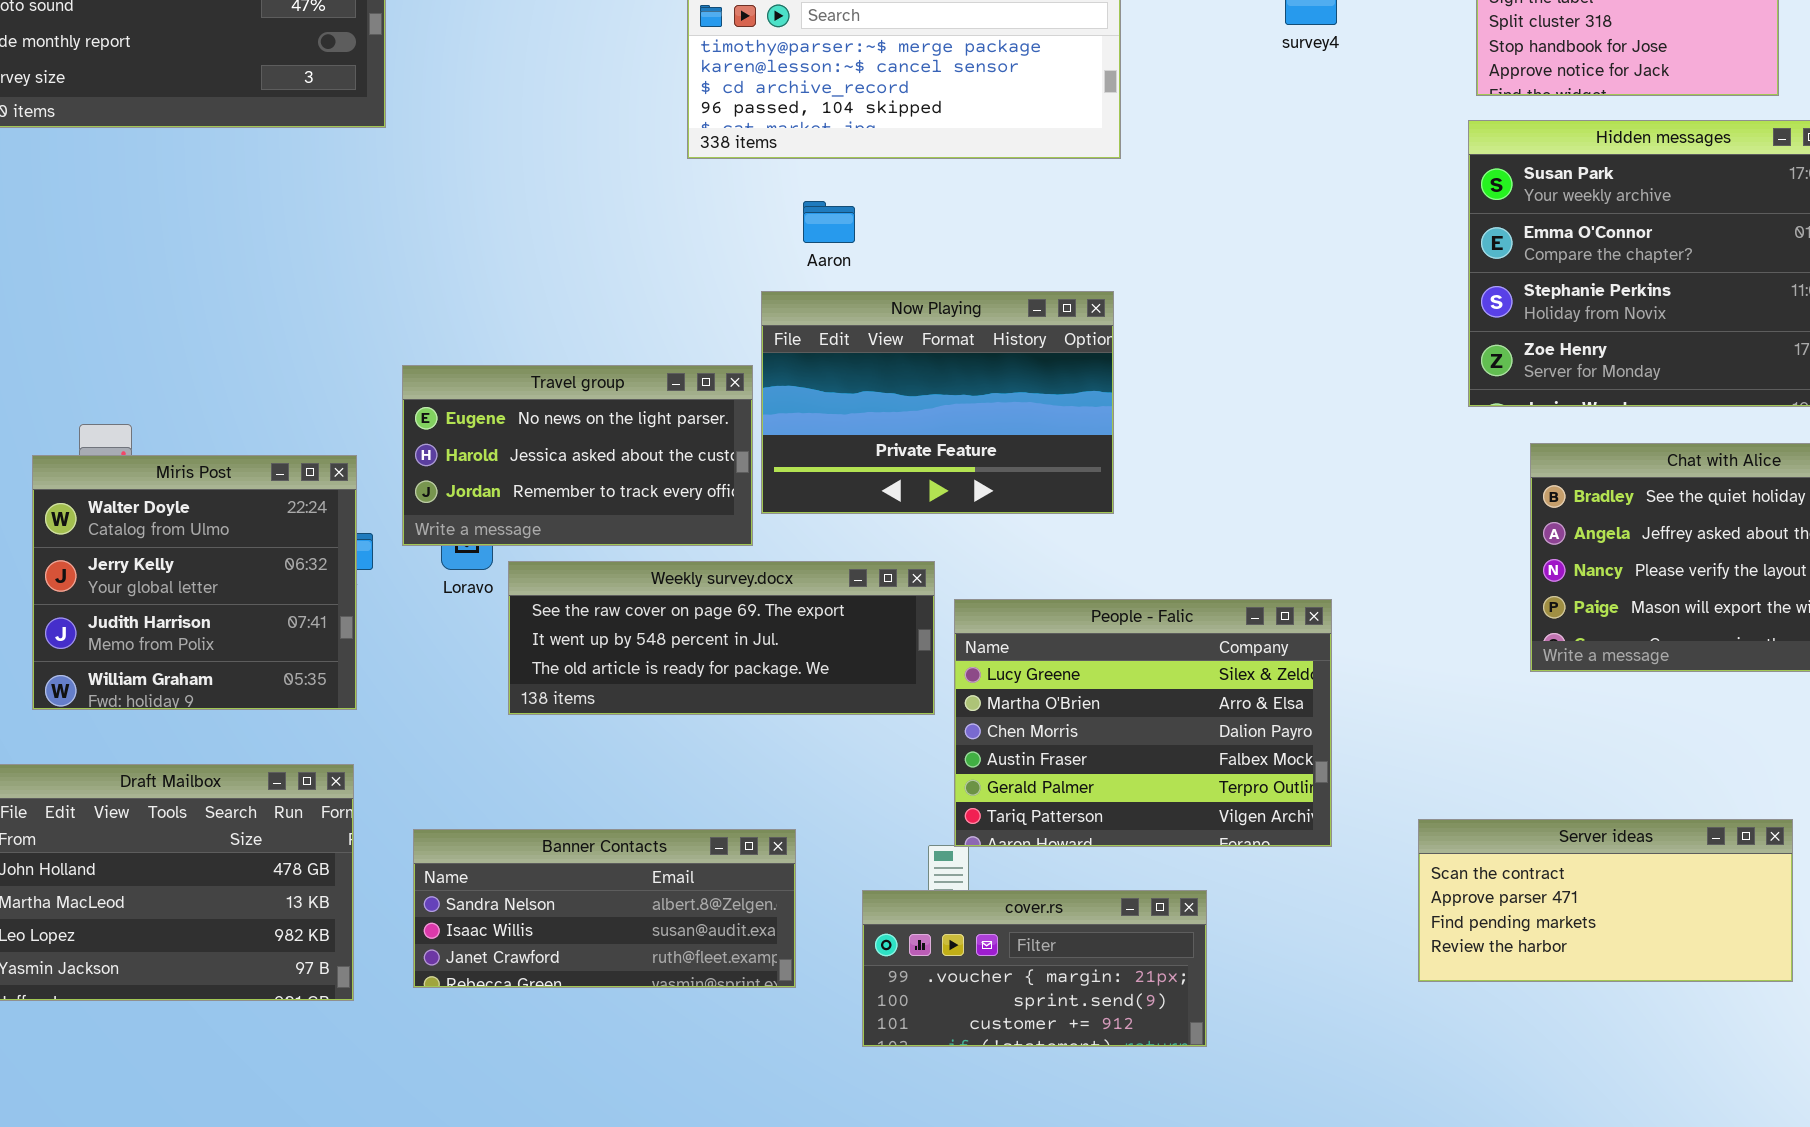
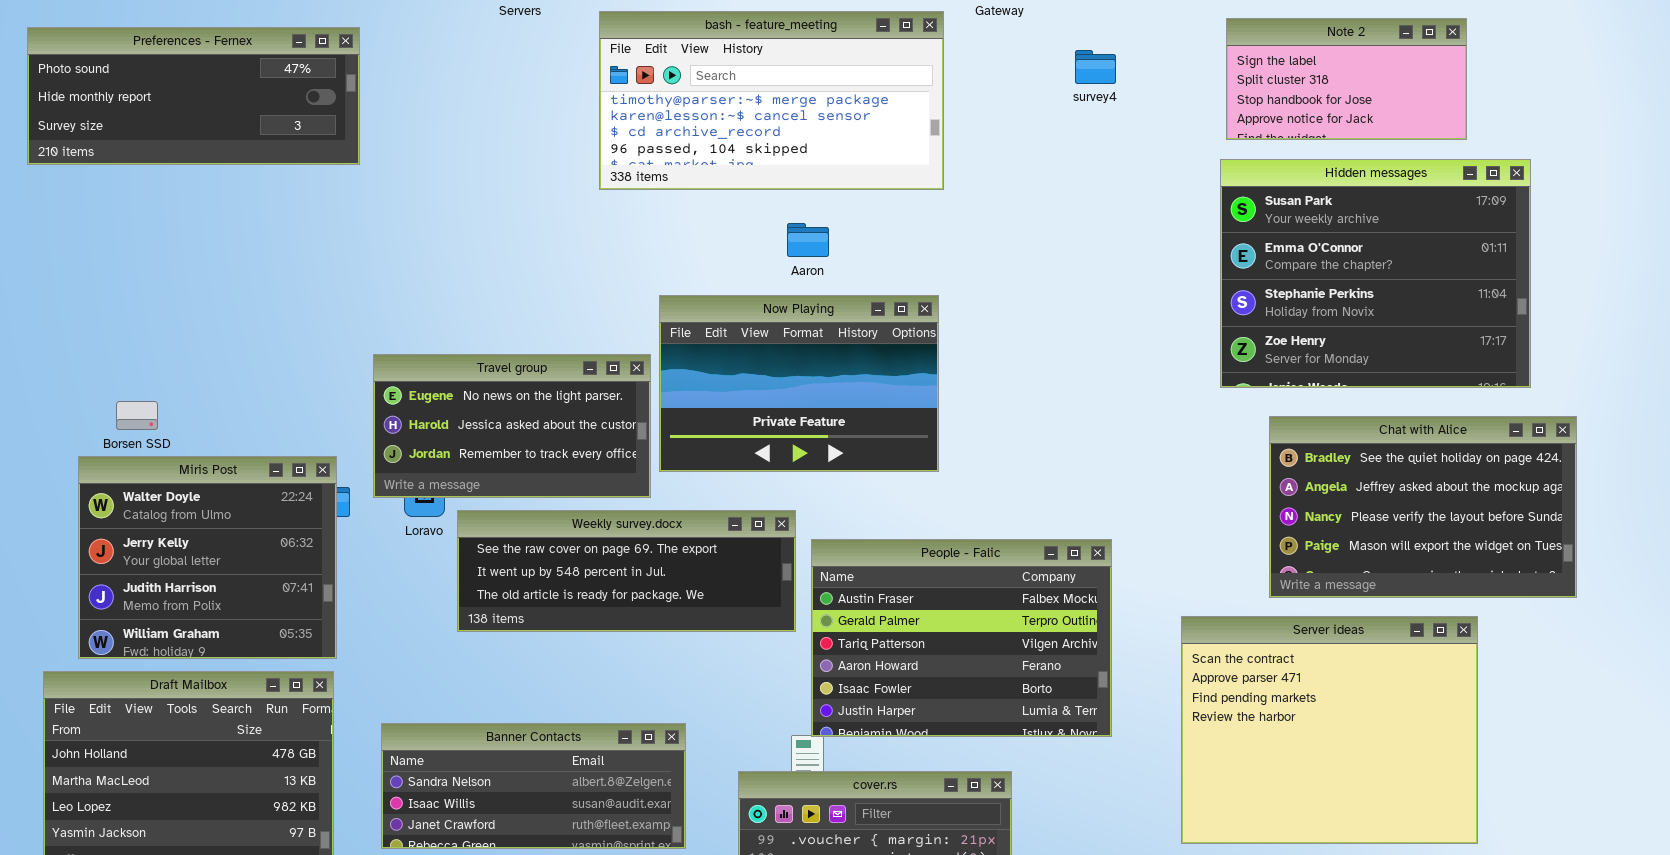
Aaron: [803,201,855,243] -> [787,223,829,257], moved
Miris Post: [32,455,357,710] -> [78,456,337,659], moved
People - Falic: [954,599,1332,847] -> [811,539,1112,737], scrolled down 3 rows
Server ideas: [1418,819,1793,982] -> [1181,616,1478,844], resized

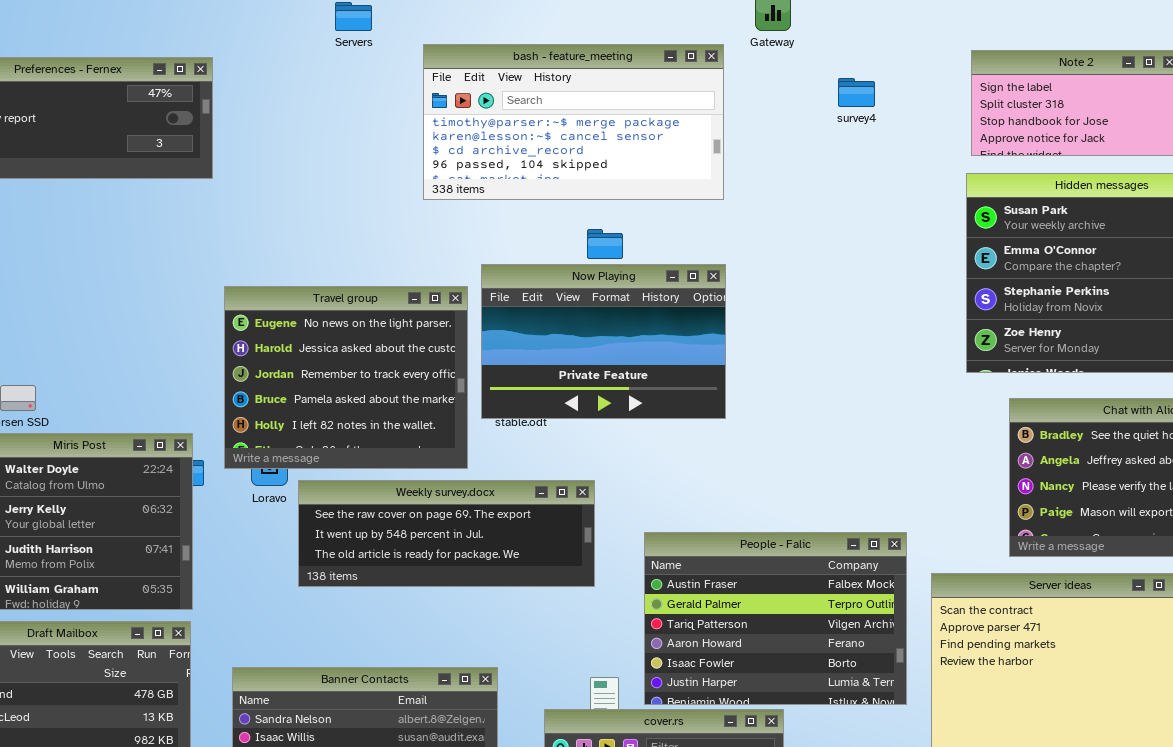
Now Playing: [659,295,939,472] -> [481,264,726,419], moved
Travel group: [373,354,651,498] -> [224,286,468,469], resized
People - Falic: [811,539,1112,737] -> [644,532,907,705], moved

